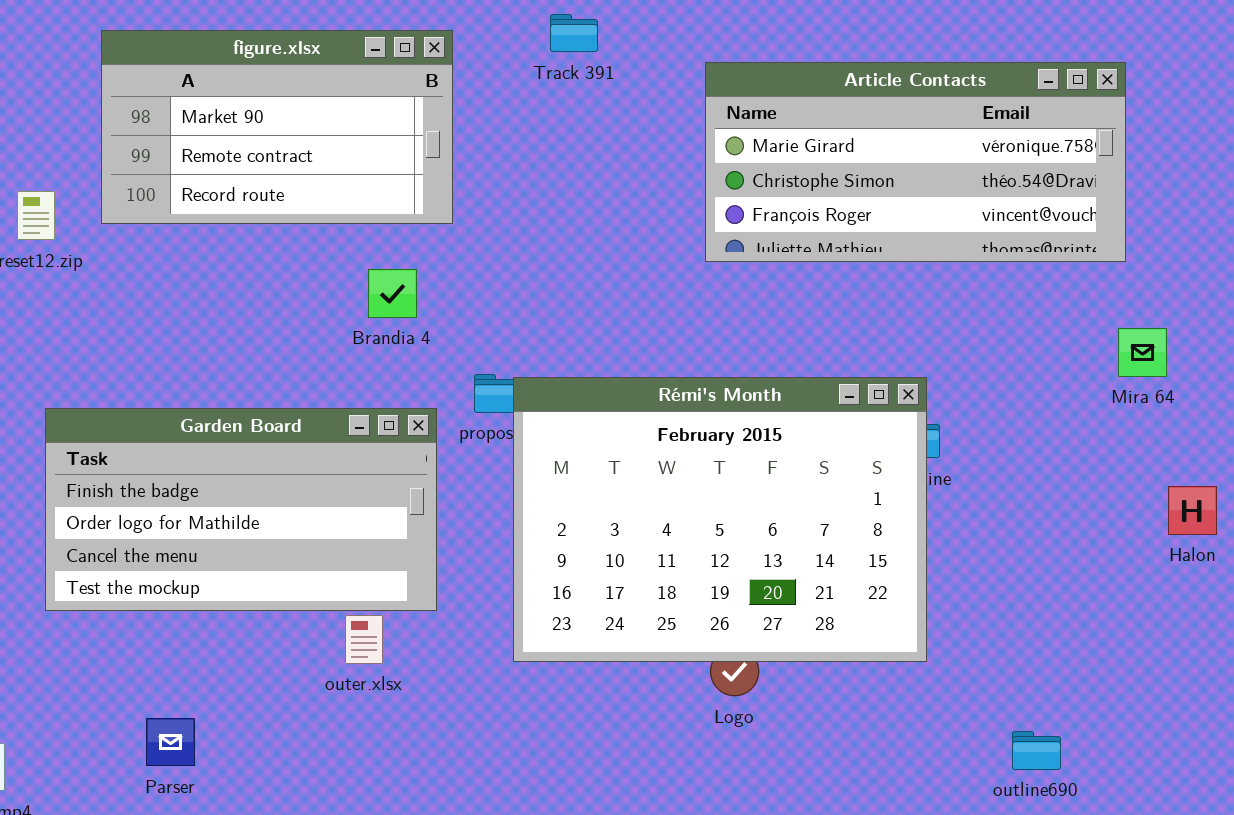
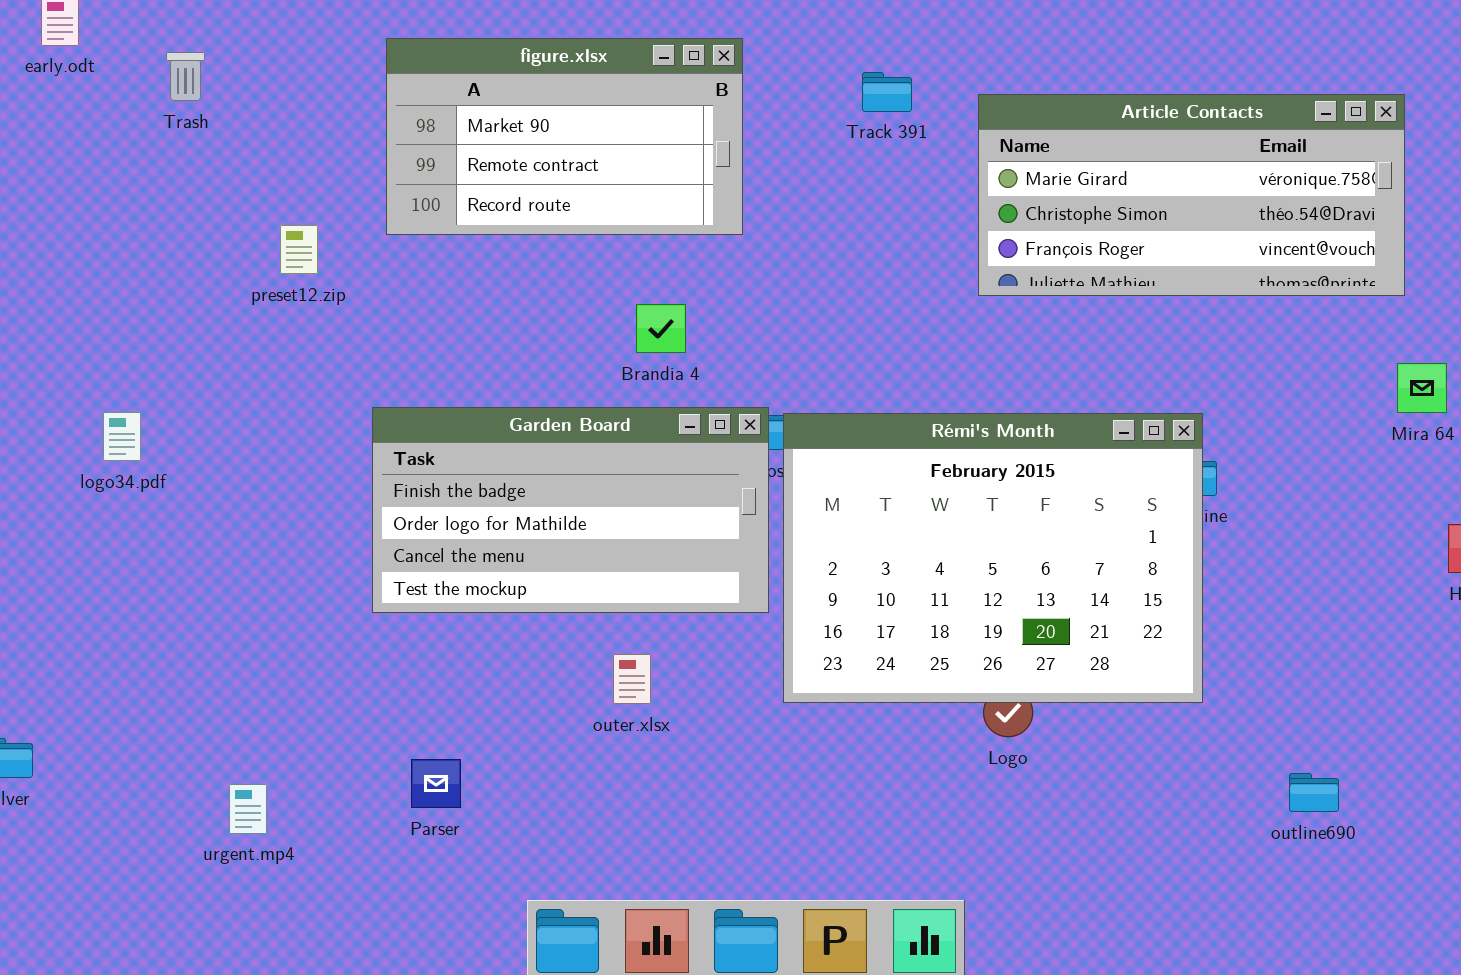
Track 391: [550,14,598,52] -> [862,72,912,112], moved
figure.xlsx: [101,30,453,224] -> [386,38,743,235], moved
Garden Board: [45,408,437,611] -> [372,407,769,613], moved

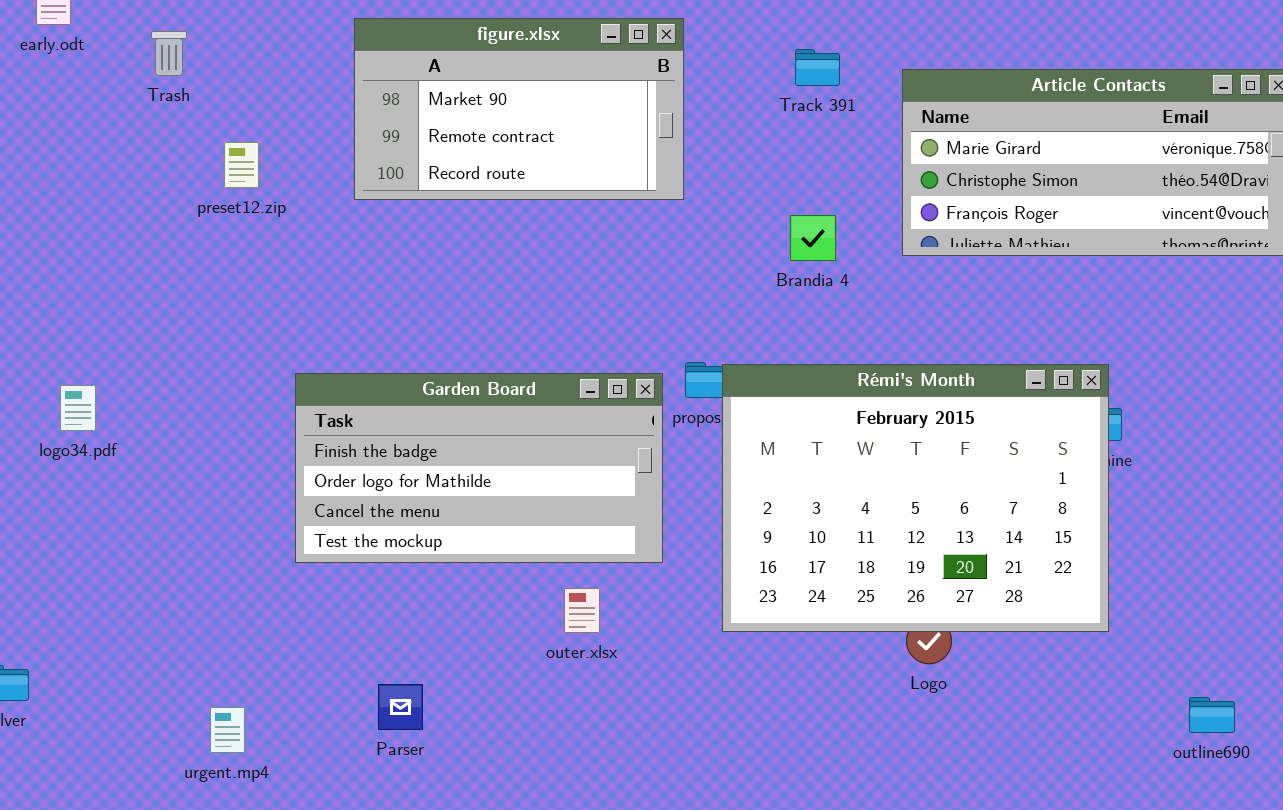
preset12.zip: [280,225,318,274] -> [224,142,259,188], moved
Brandia 4: [636,304,686,353] -> [790,215,836,261], moved
Garden Board: [372,407,769,613] -> [295,373,663,563], moved
logo34.pdf: [103,412,141,461] -> [60,385,96,431], moved

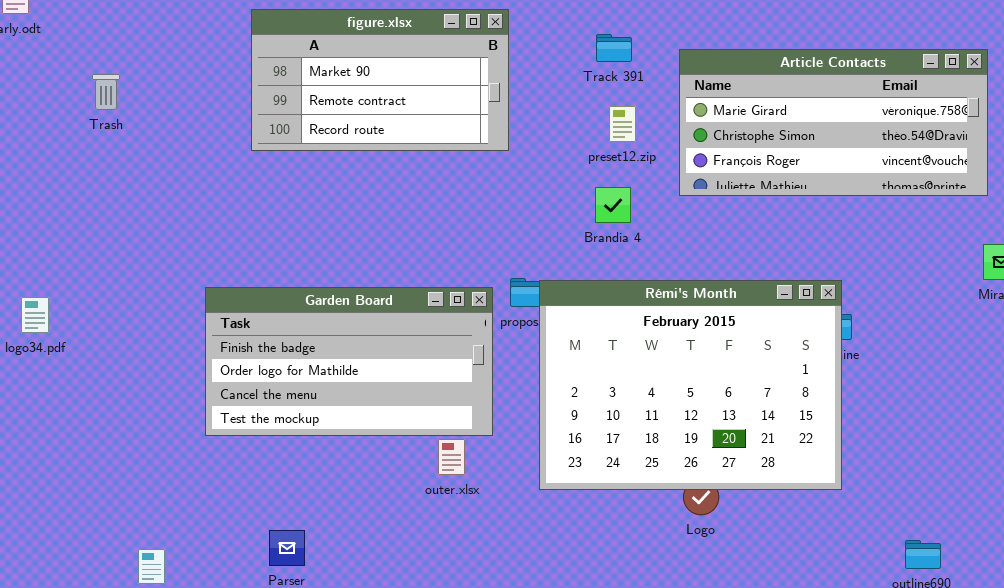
Trash: [151,31,187,76] -> [92,74,120,110], moved
preset12.zip: [224,142,259,188] -> [609,106,636,142], moved
Brandia 4: [790,215,836,261] -> [595,187,631,223], moved
outer.xlsx: [564,588,600,633] -> [438,439,465,475], moved

